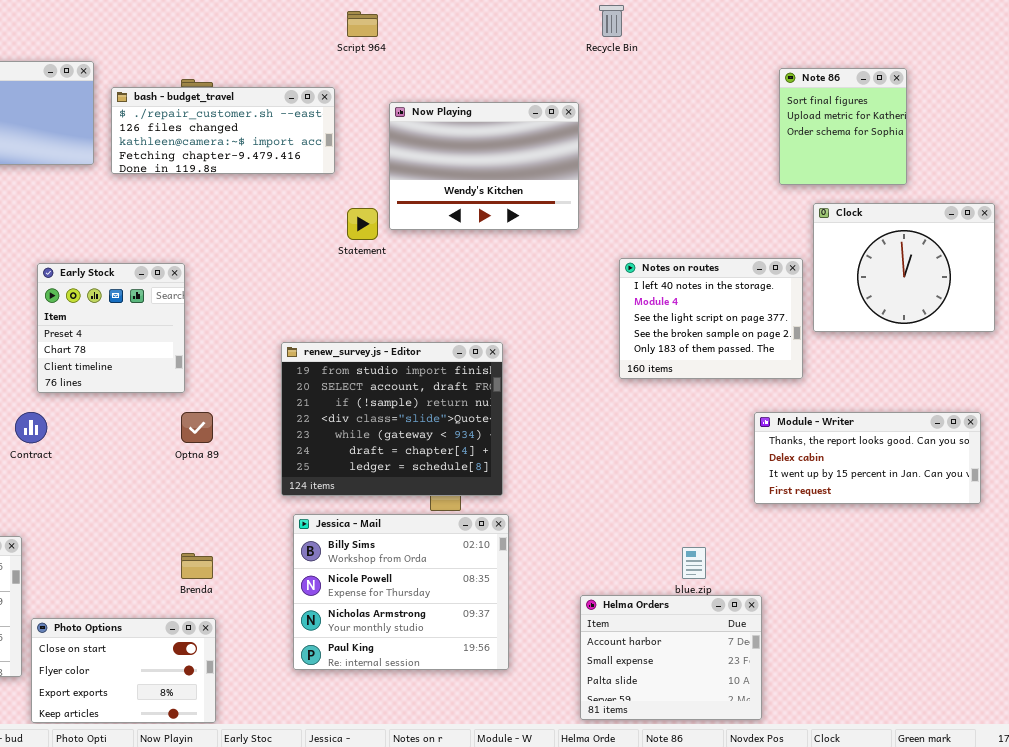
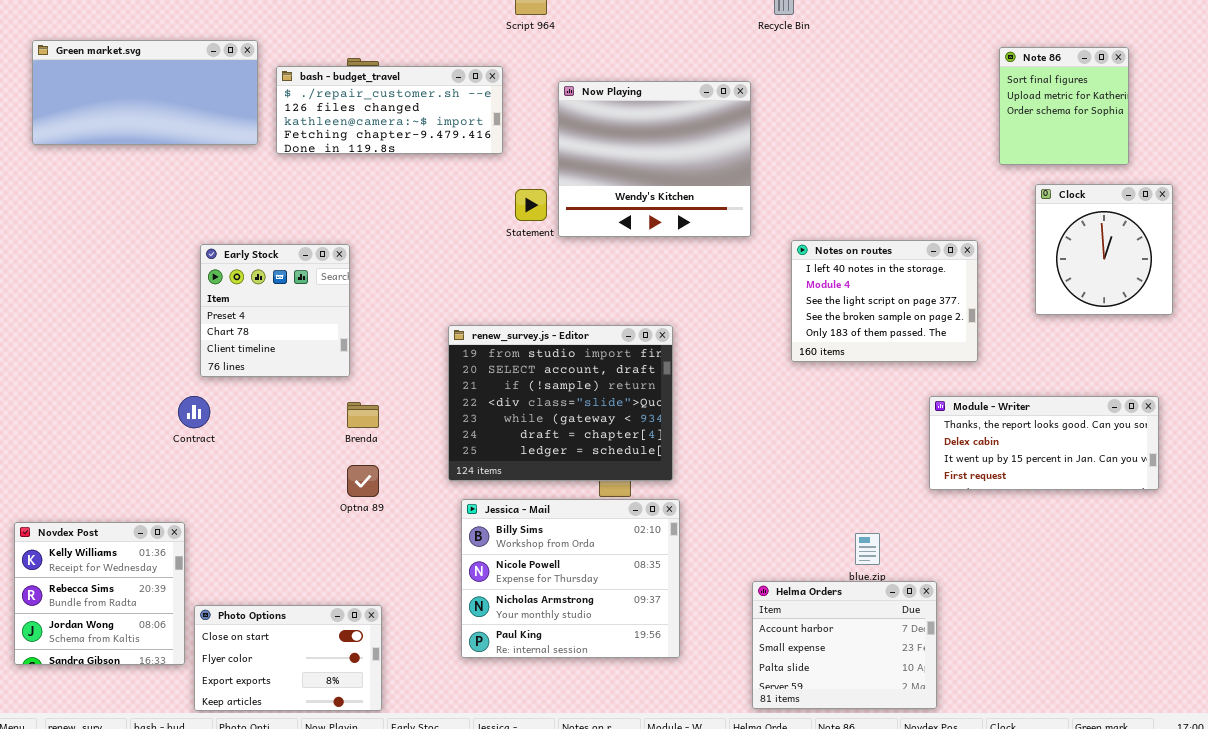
Note 86: [779,68,907,185] -> [999,47,1129,165], moved
Now Playing: [389,102,579,230] -> [558,81,751,237], resized
Clock: [813,203,995,332] -> [1035,184,1173,315], resized
Optna 89: [181,412,213,443] -> [347,465,379,497], moved
Brenda: [181,553,213,579] -> [347,402,379,428], moved

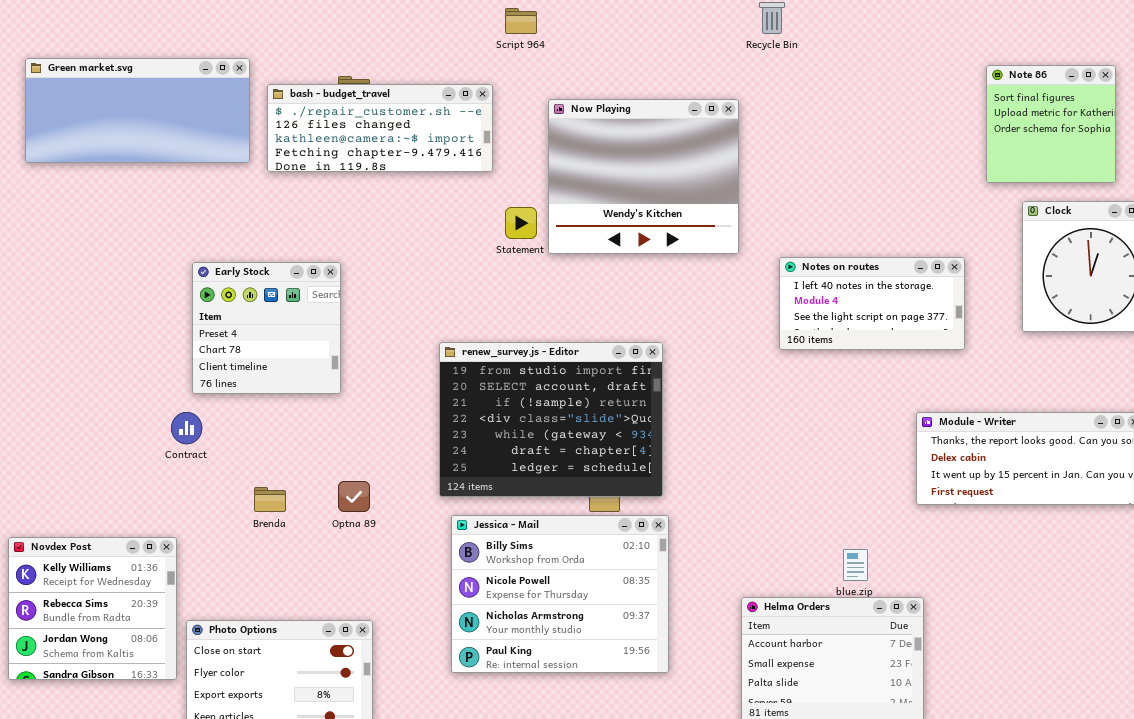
Notes on routes: [791,240,978,362] -> [779,257,965,350], resized
Brenda: [347,402,379,428] -> [254,487,286,512], moved

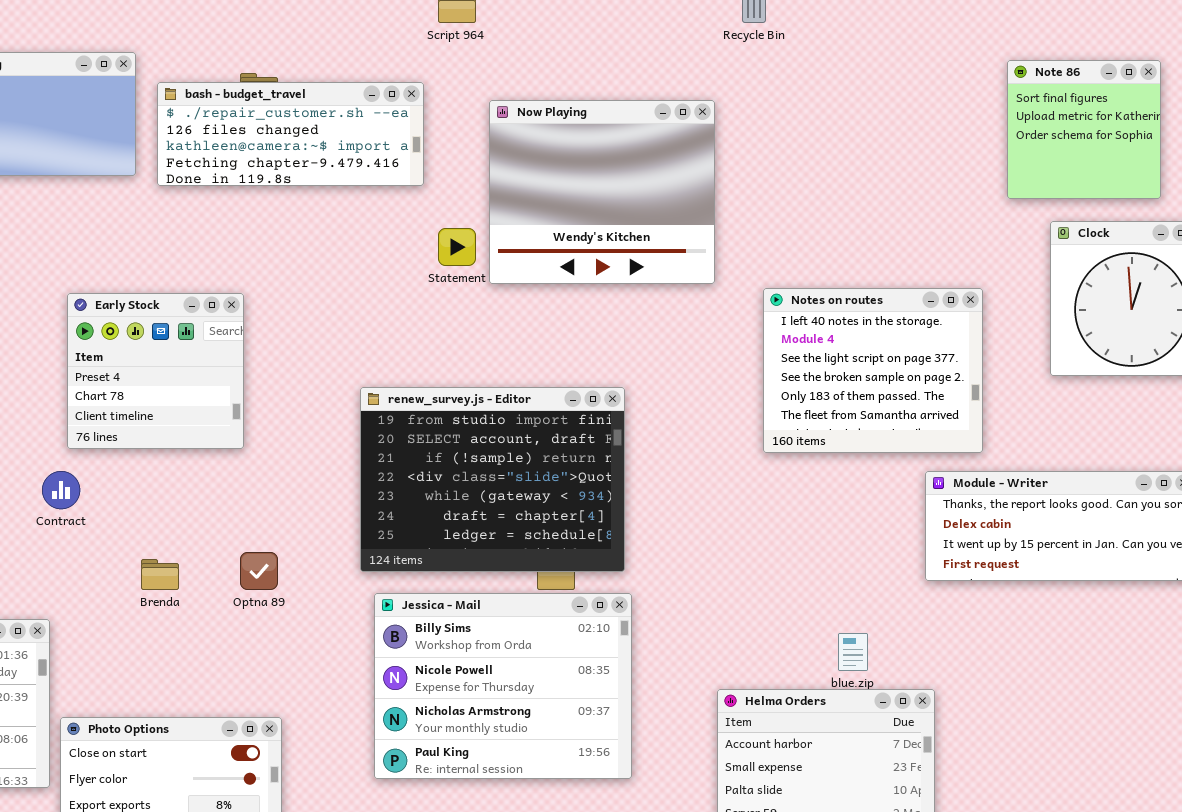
Notes on routes: [779,257,965,350] -> [763,288,983,453], resized

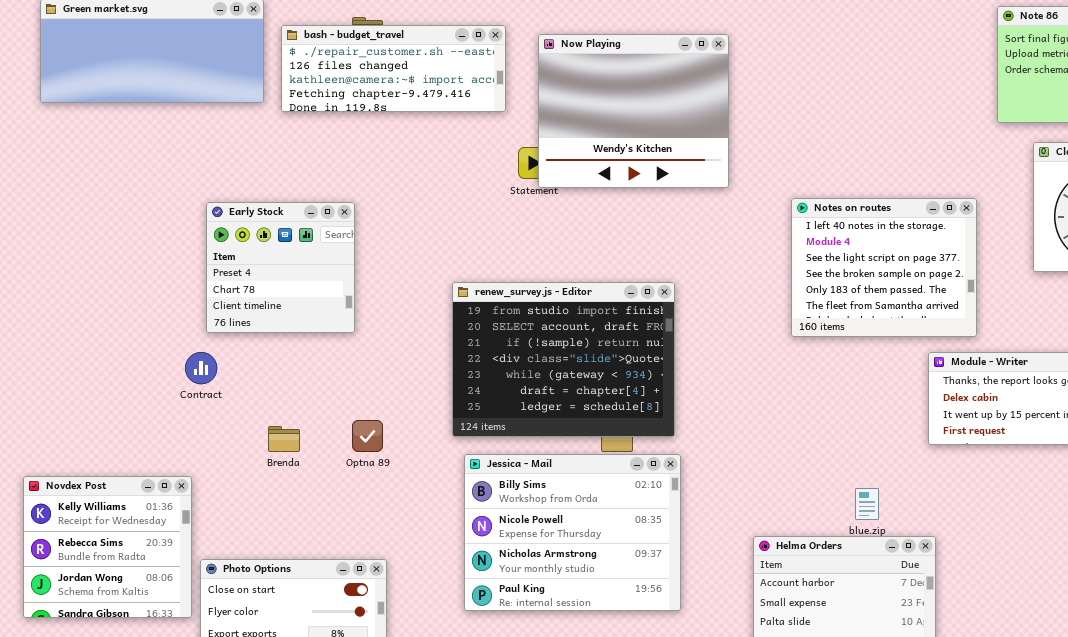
Now Playing: [489,100,715,284] -> [538,34,729,188], moved

